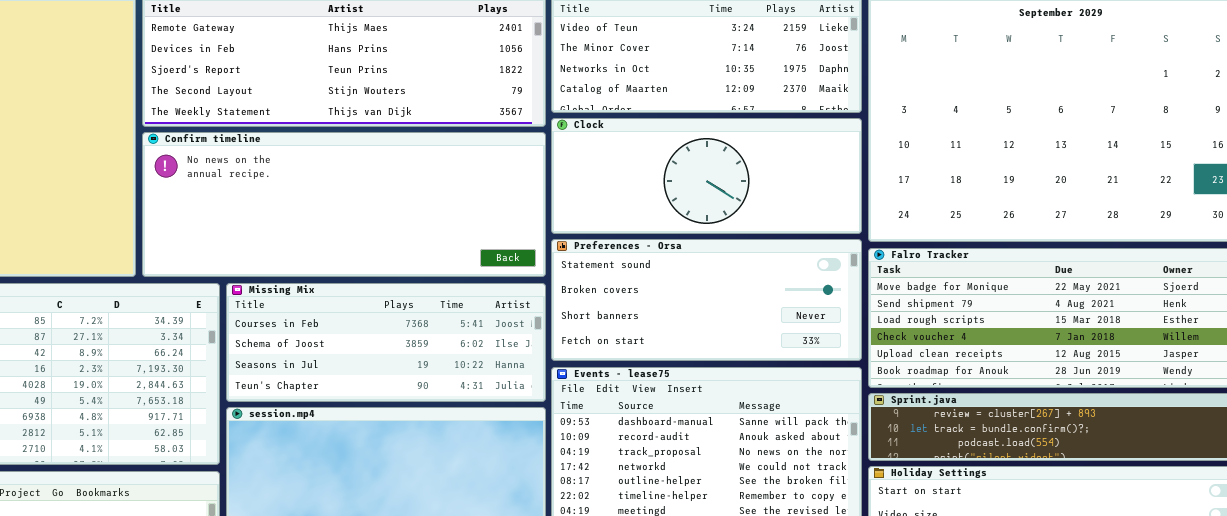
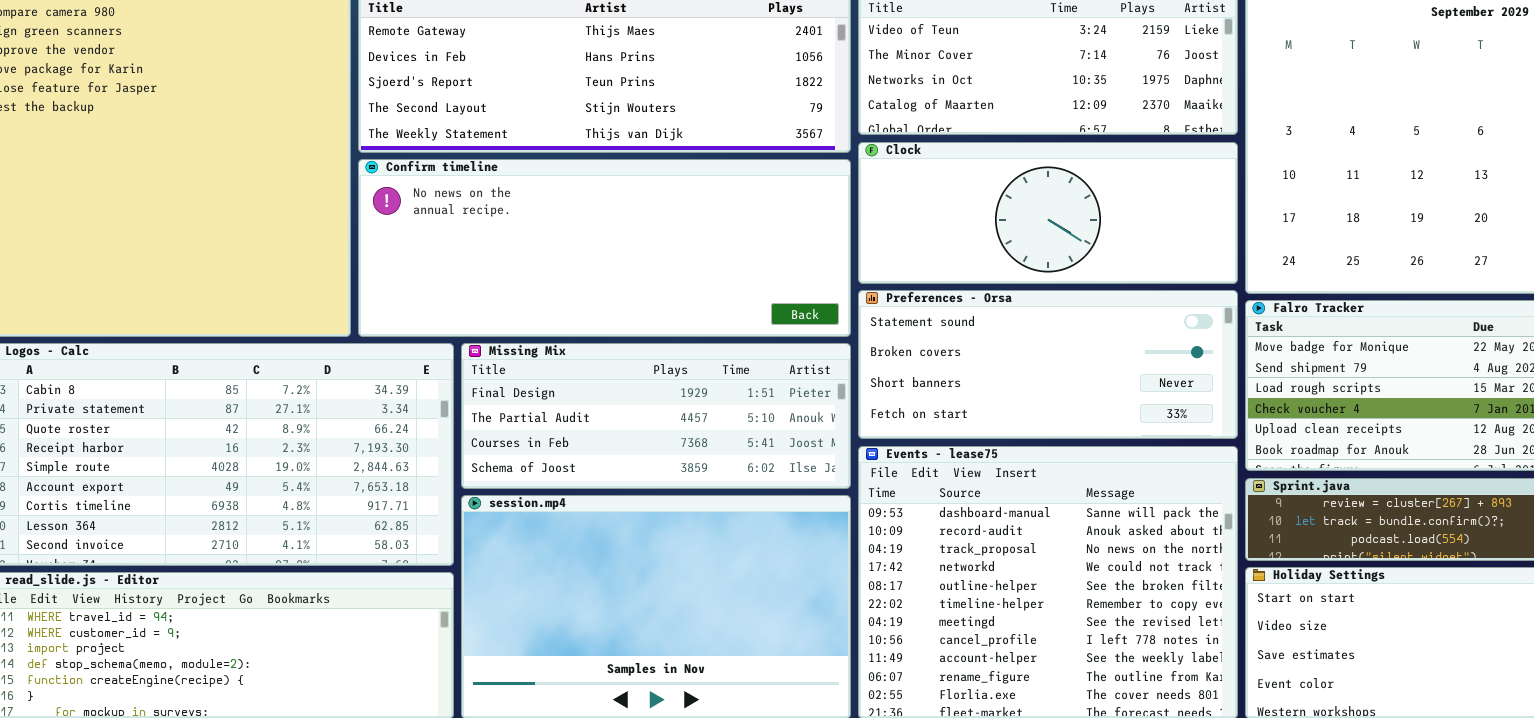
Missing Mix: [226,283,546,402] -> [461,343,851,489], scrolled up 2 rows

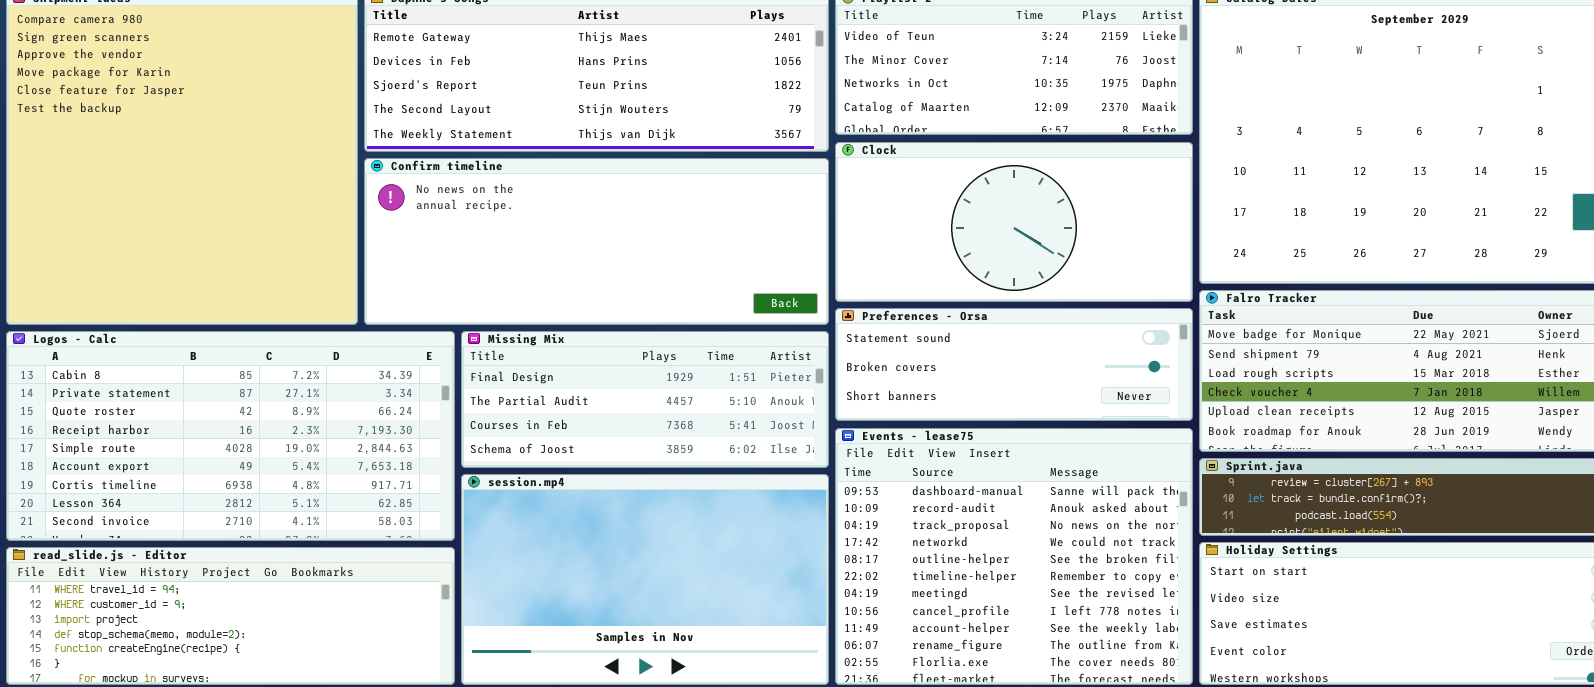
Clock: [858,142,1238,284] -> [835,142,1193,302], resized
Preferences - Orsa: [858,290,1238,439] -> [835,308,1193,421], resized

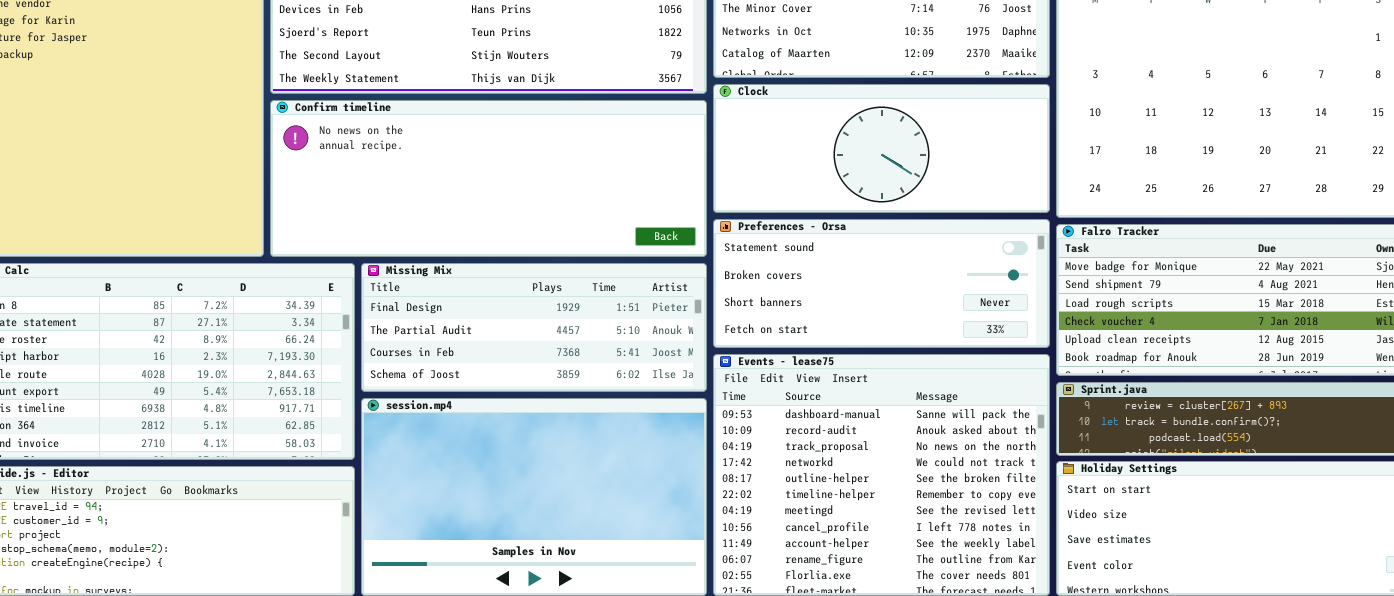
Clock: [835,142,1193,302] -> [713,84,1050,213], resized
Preferences - Orsa: [835,308,1193,421] -> [713,219,1050,348], resized

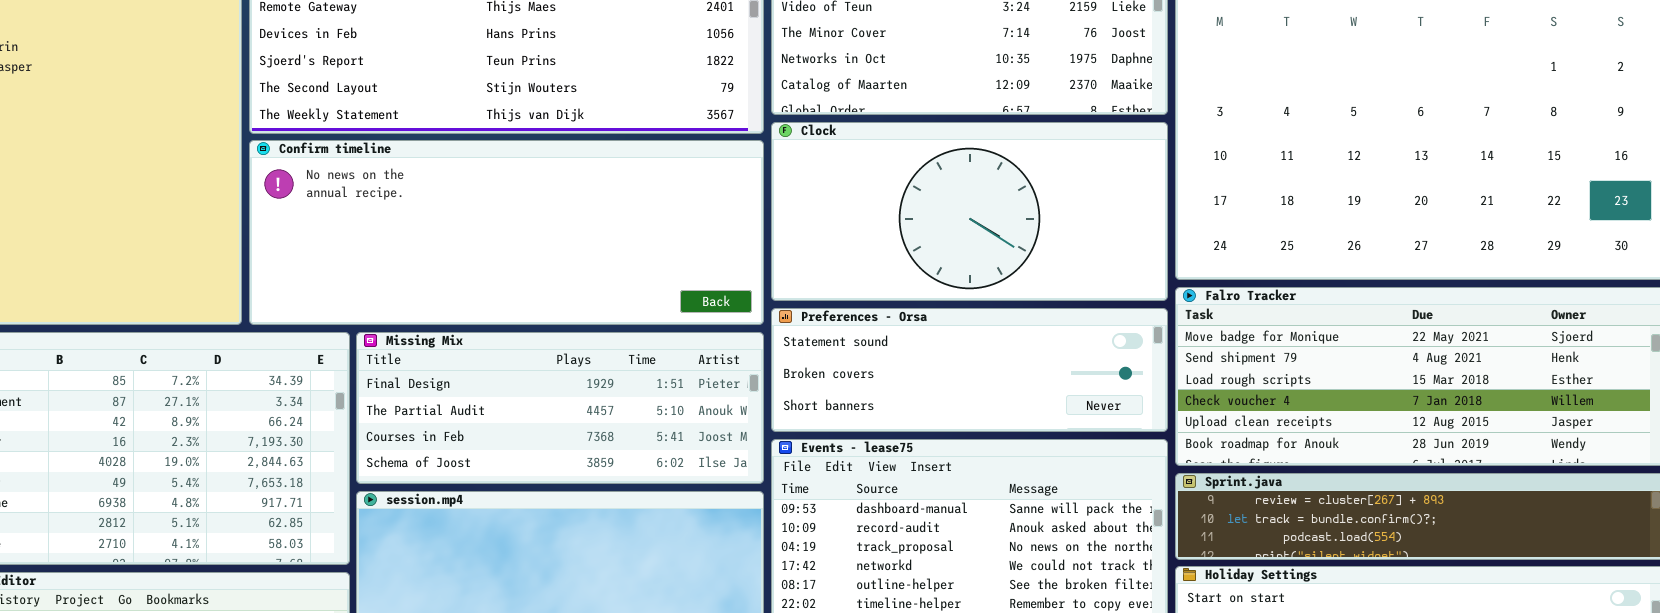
Clock: [713,84,1050,213] -> [771,122,1168,301], resized
Preferences - Orsa: [713,219,1050,348] -> [771,308,1168,432], resized

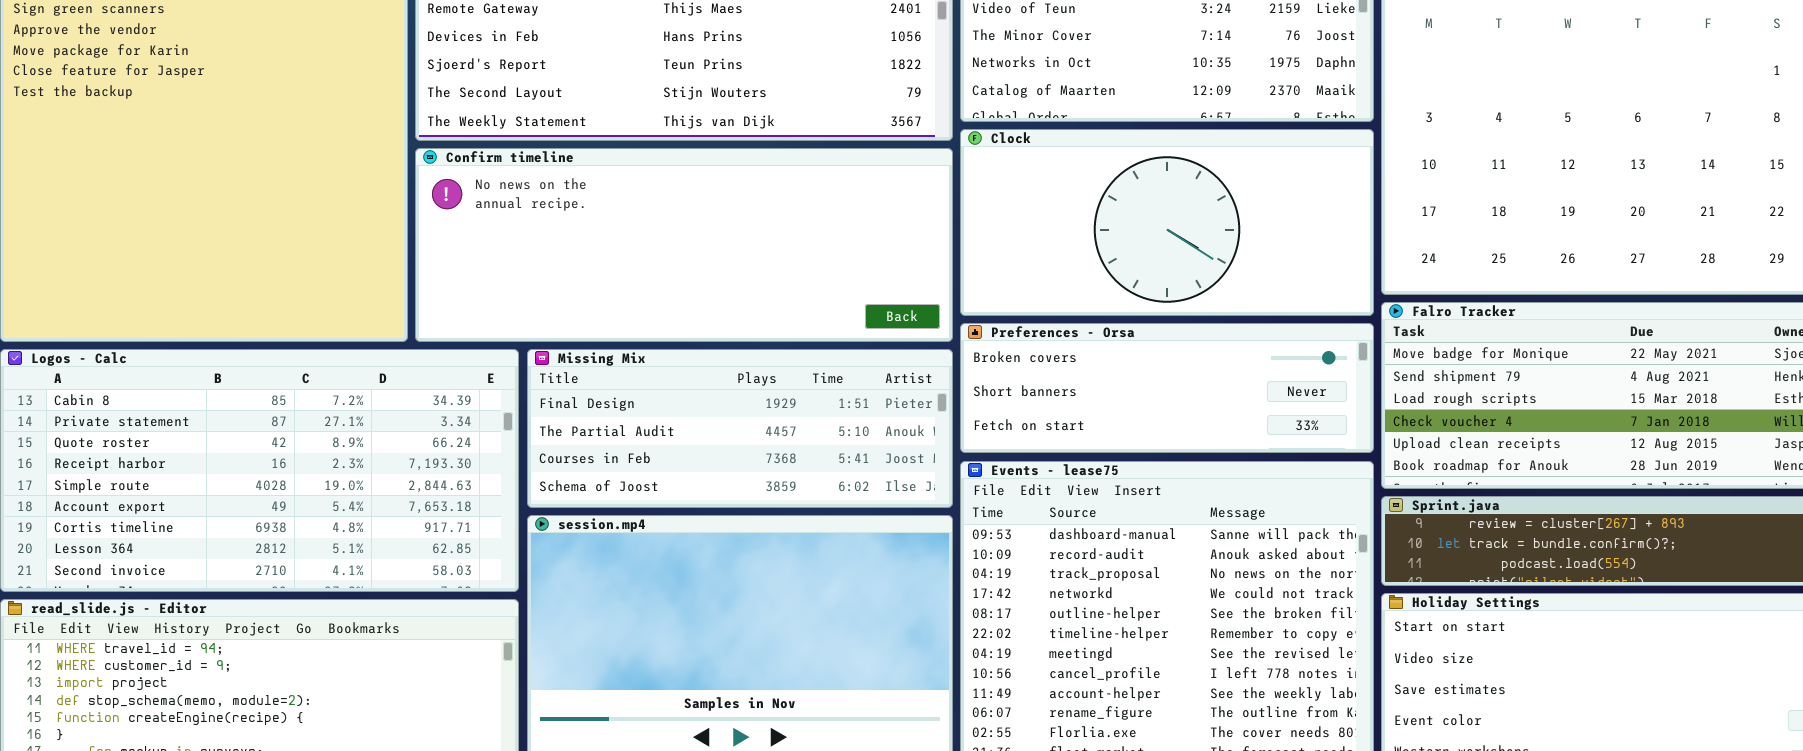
Preferences - Orsa: [771,308,1168,432] -> [960,323,1374,453], scrolled down 1 row

